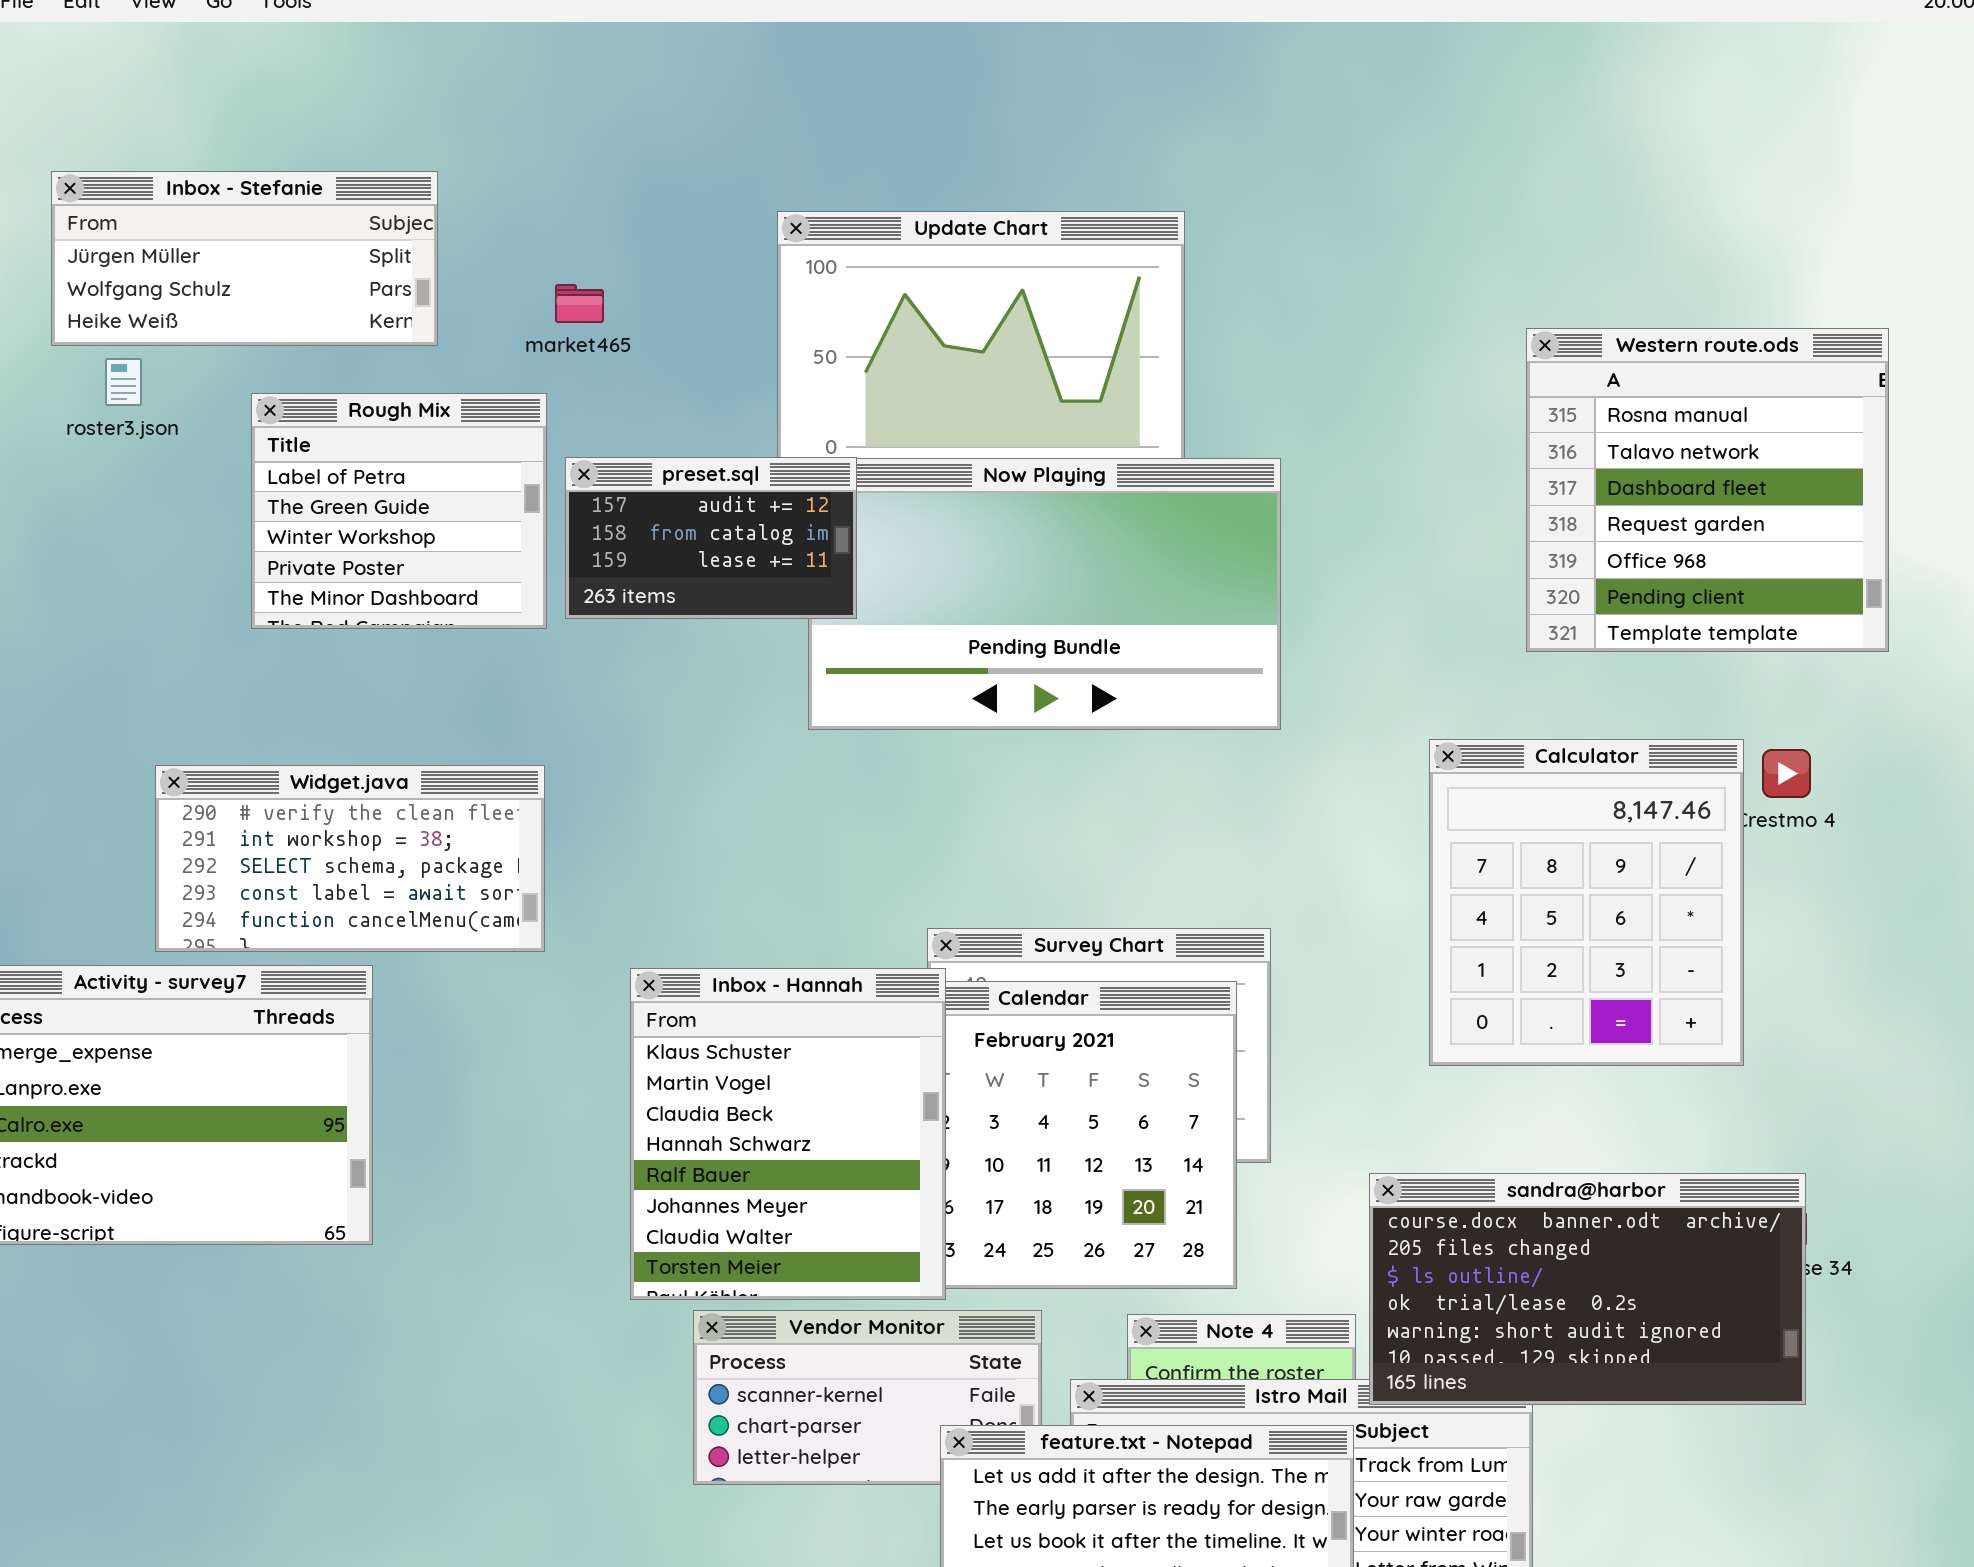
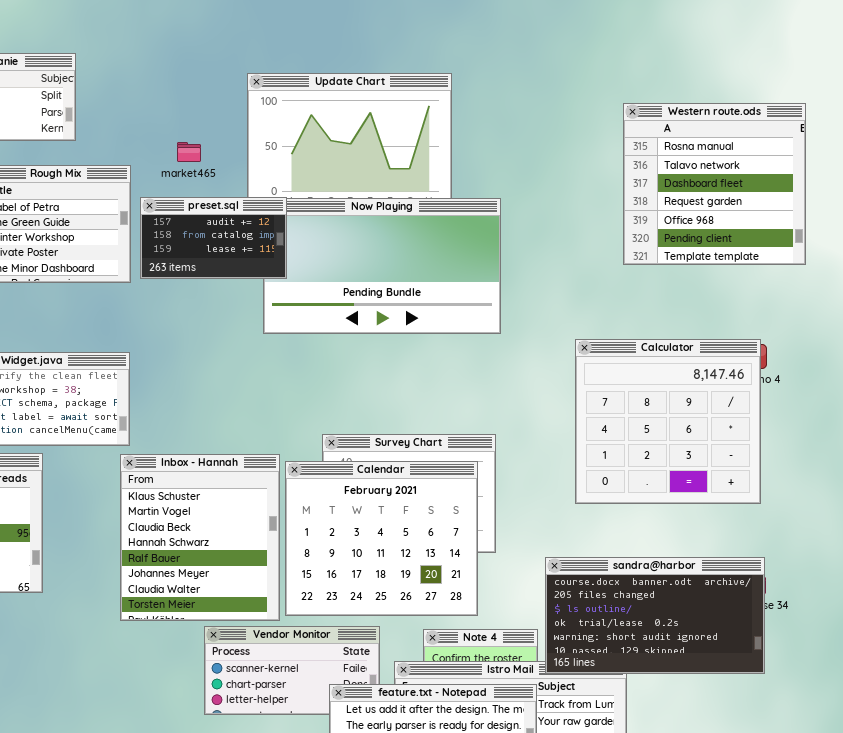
market465: [555,284,604,323] -> [177,142,201,162], moved
Western route.ods: [1526,328,1889,652] -> [623,103,806,265], moved
Calculator: [1429,739,1744,1066] -> [575,339,761,504], resized
Inbox - Hannah: [630,968,946,1300] -> [120,454,280,621], moved

